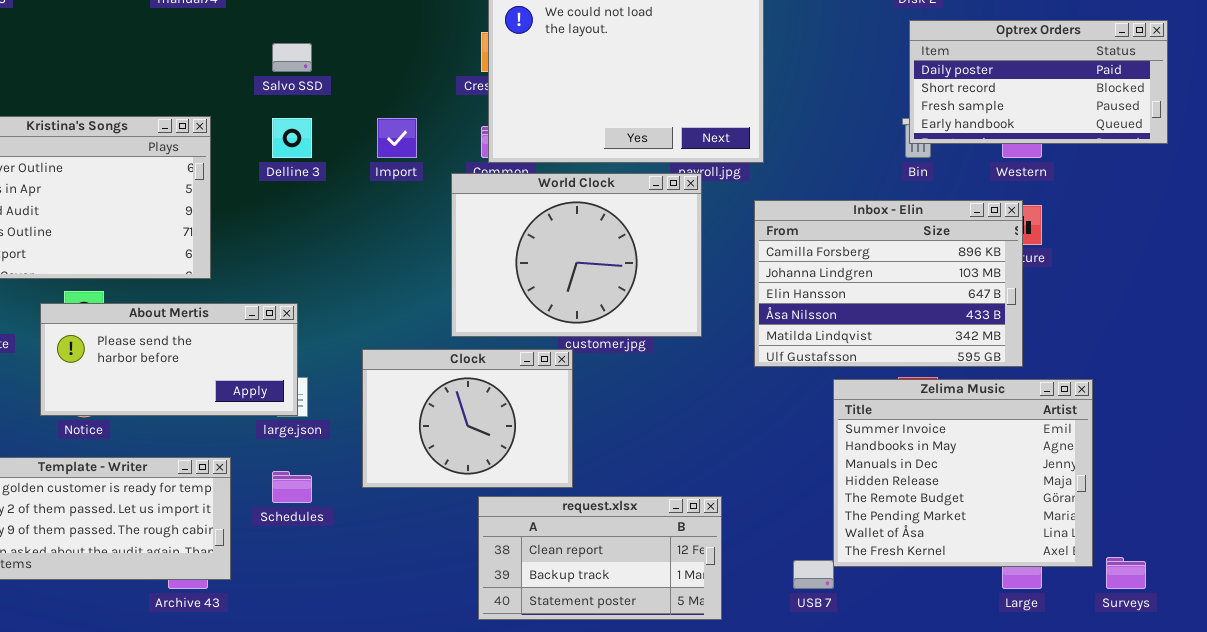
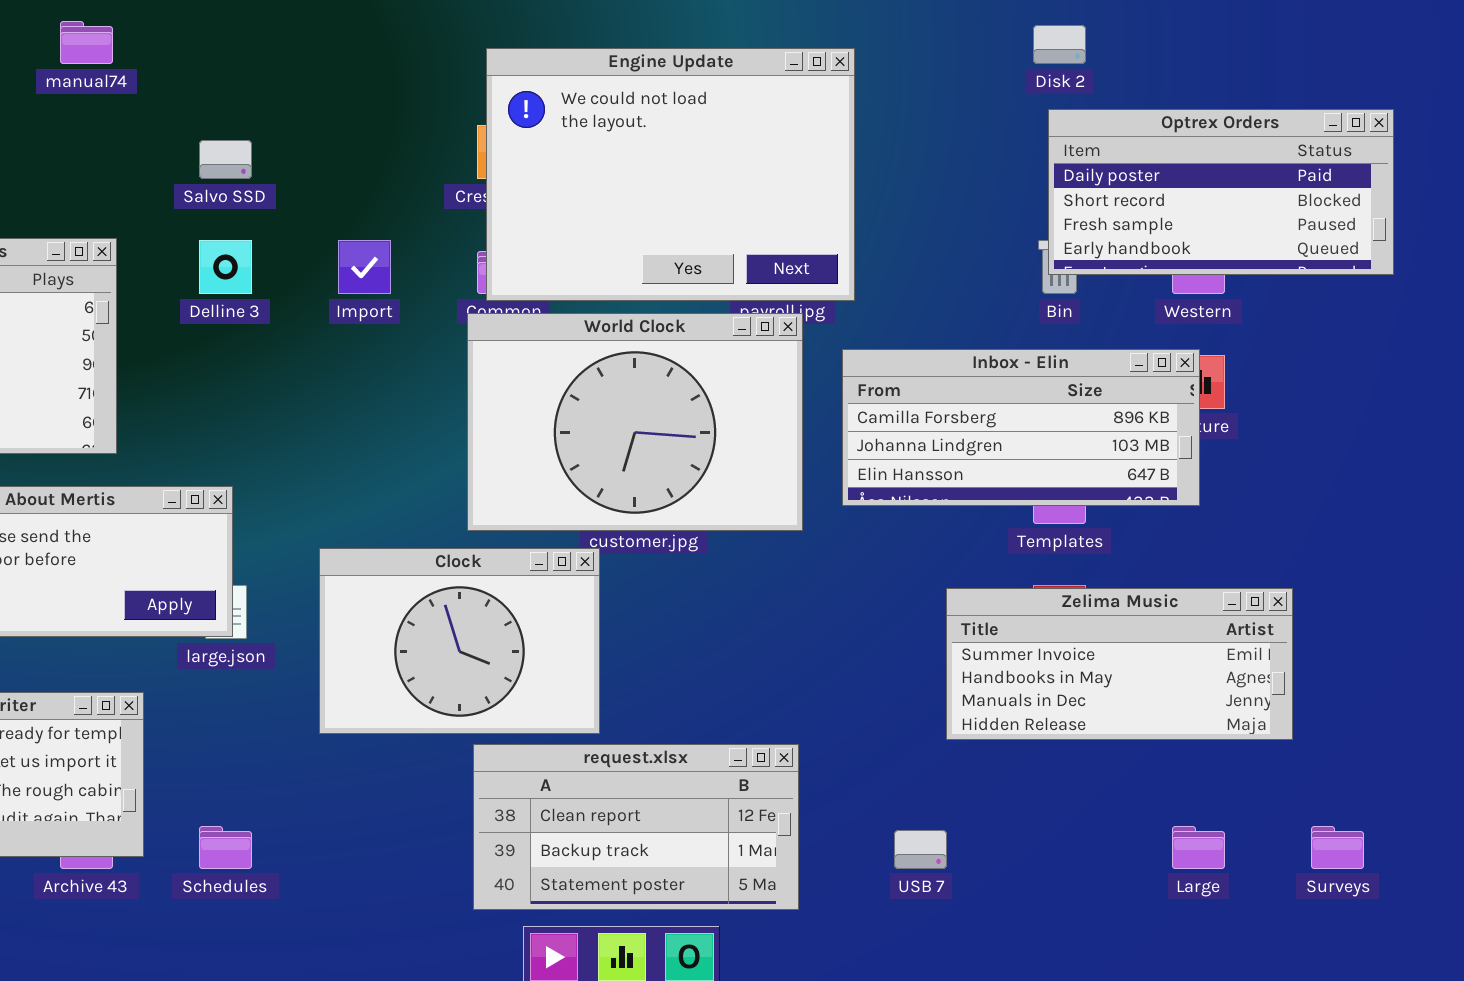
World Clock: [451,173,702,337] -> [467,313,803,531], moved
Inbox - Elin: [754,200,1023,367] -> [842,349,1200,506], resized
Zelima Music: [833,379,1093,567] -> [946,588,1293,740], resized
Schedules: [272,471,312,503] -> [199,826,252,869], moved

